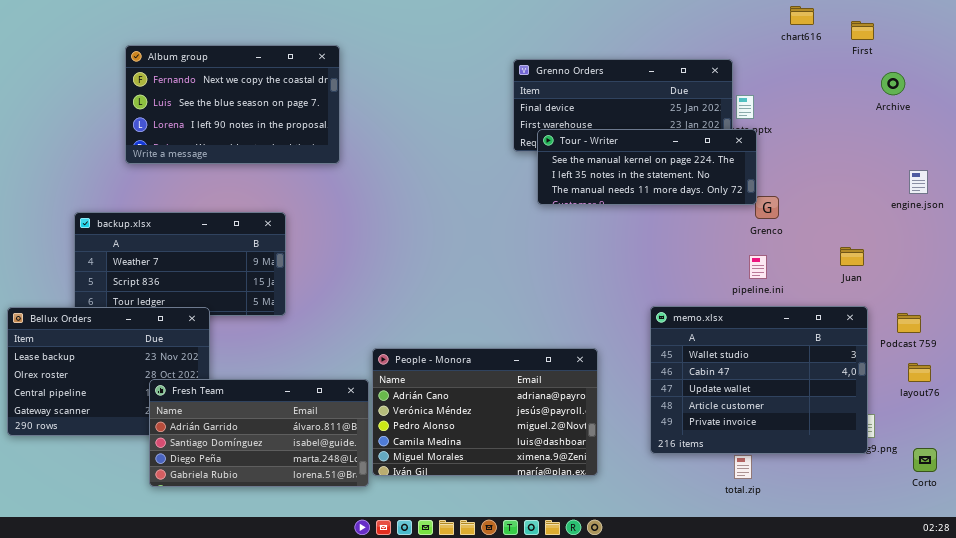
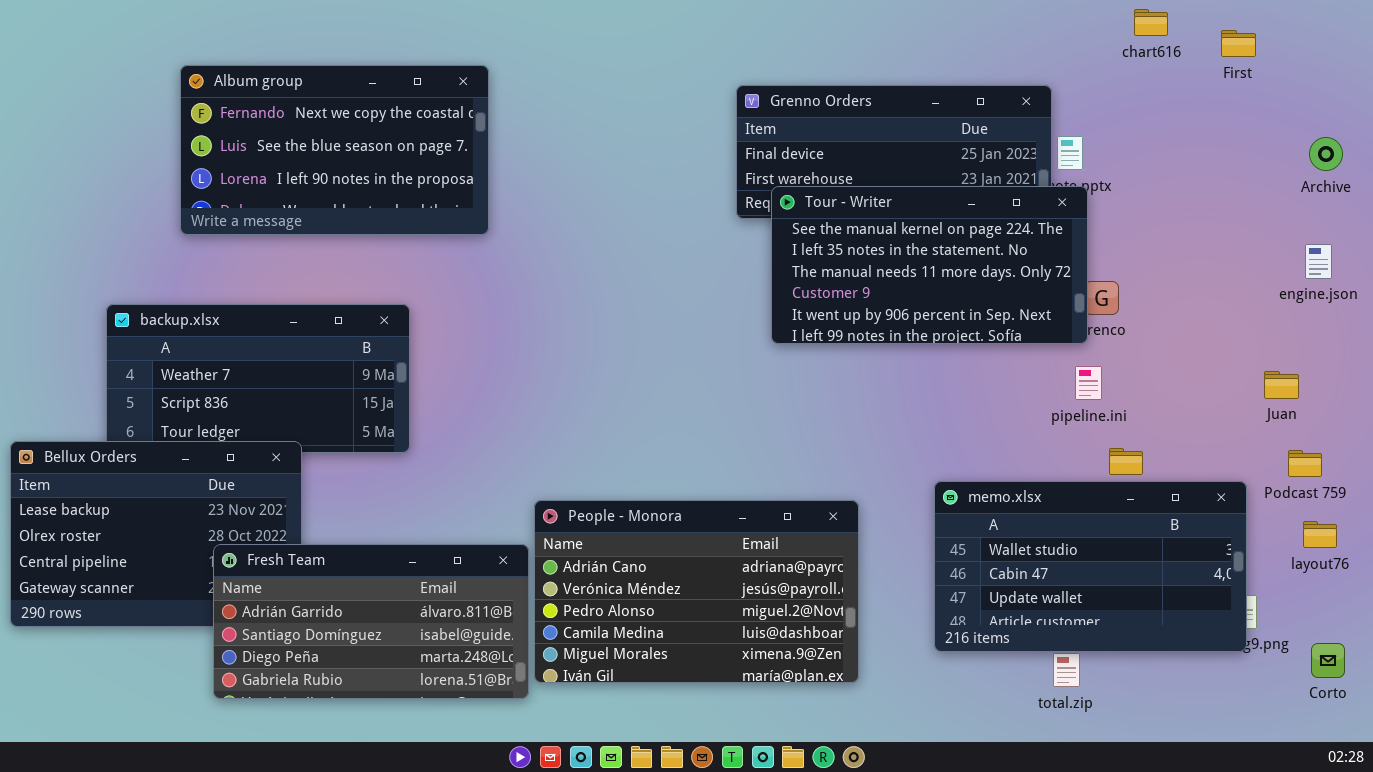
Archive: [881,72,905,95] -> [1309,137,1343,171], moved
Tour - Writer: [537,129,757,205] -> [771,186,1088,344], resized
Juan: [840,247,864,266] -> [1264,371,1299,399], moved
memo.xlsx: [650,306,868,454] -> [934,481,1247,652], resized

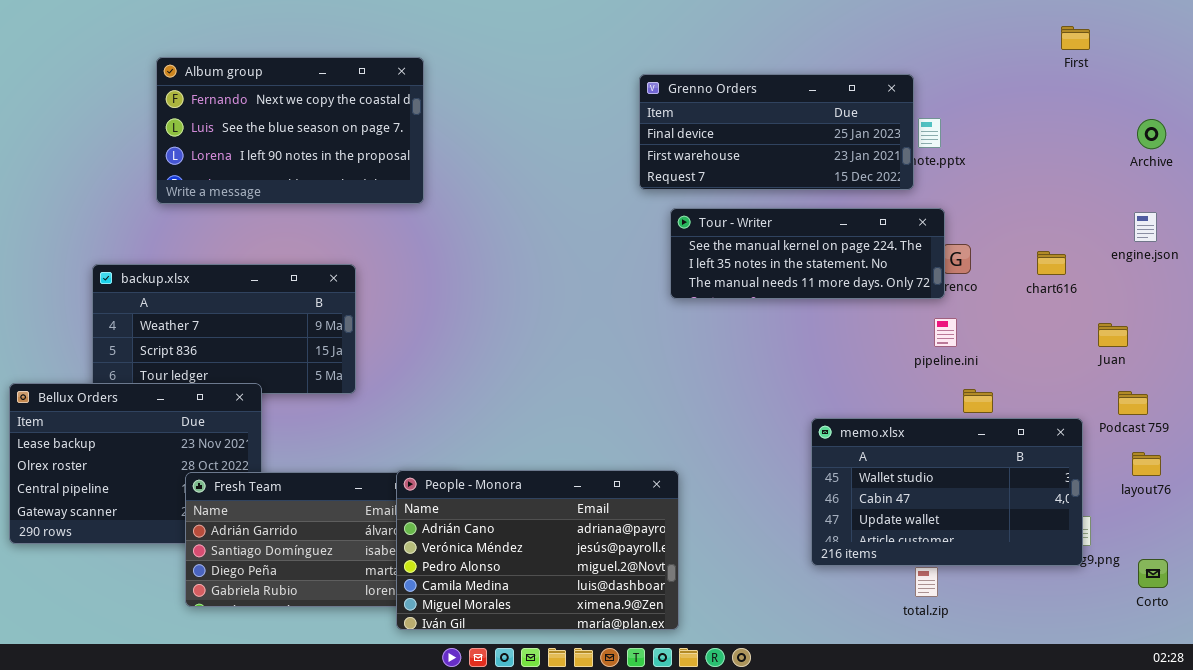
chart616: [1134,9,1168,36] -> [1037,251,1066,275], moved
Tour - Writer: [771,186,1088,344] -> [670,208,945,299], resized
People - Monora: [534,500,859,683] -> [396,470,679,630], moved

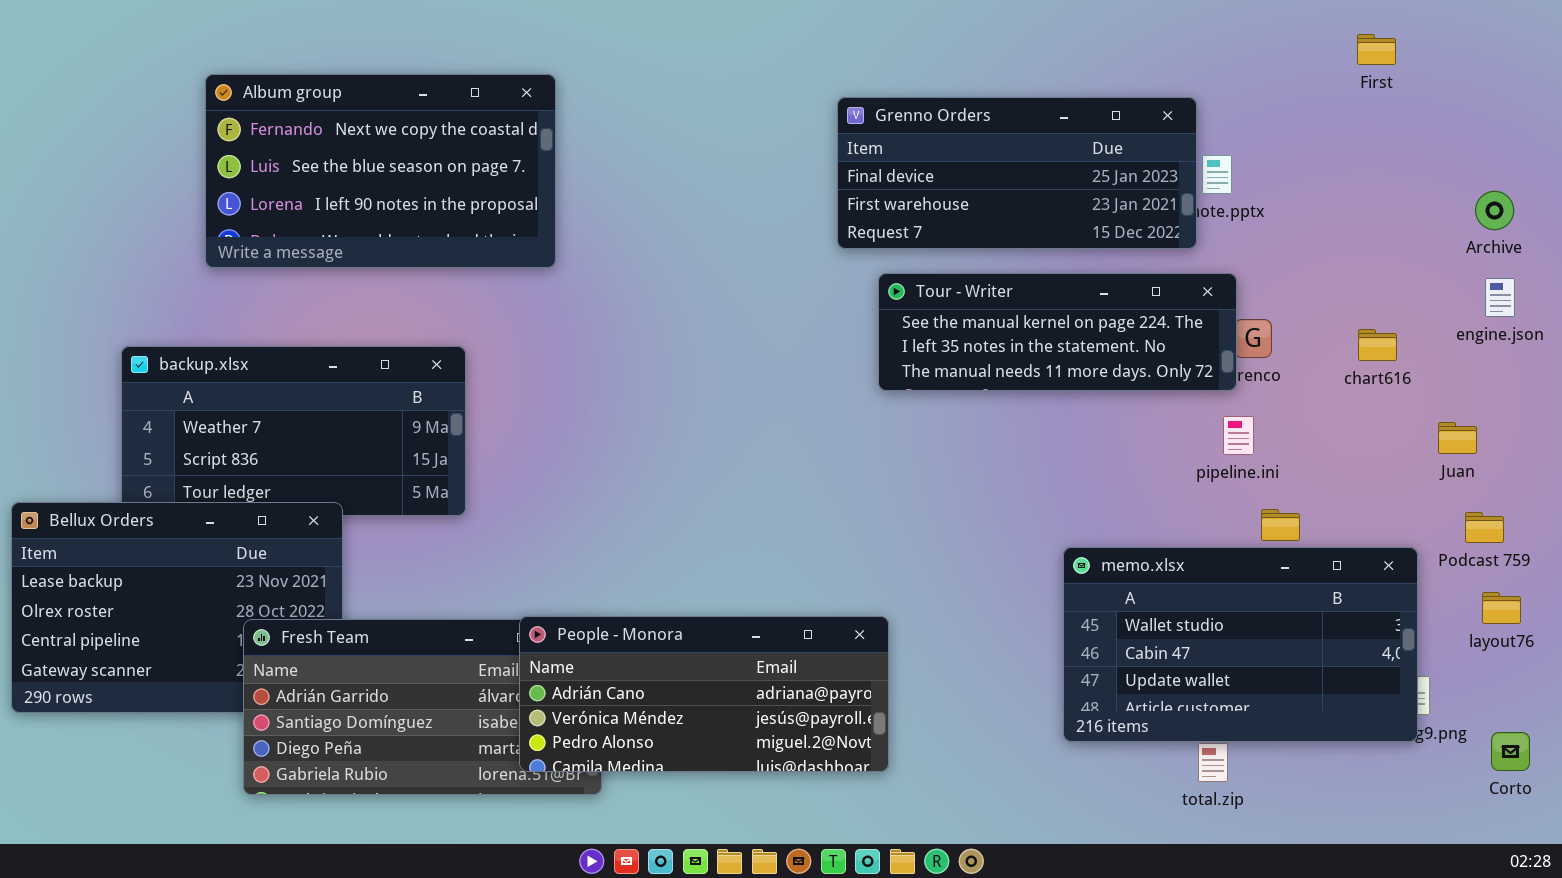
First: [1061,26,1090,50] -> [1357,34,1396,65], moved
Archive: [1137,119,1166,149] -> [1475,191,1514,230], moved
People - Monora: [396,470,679,630] -> [519,616,889,772], resized

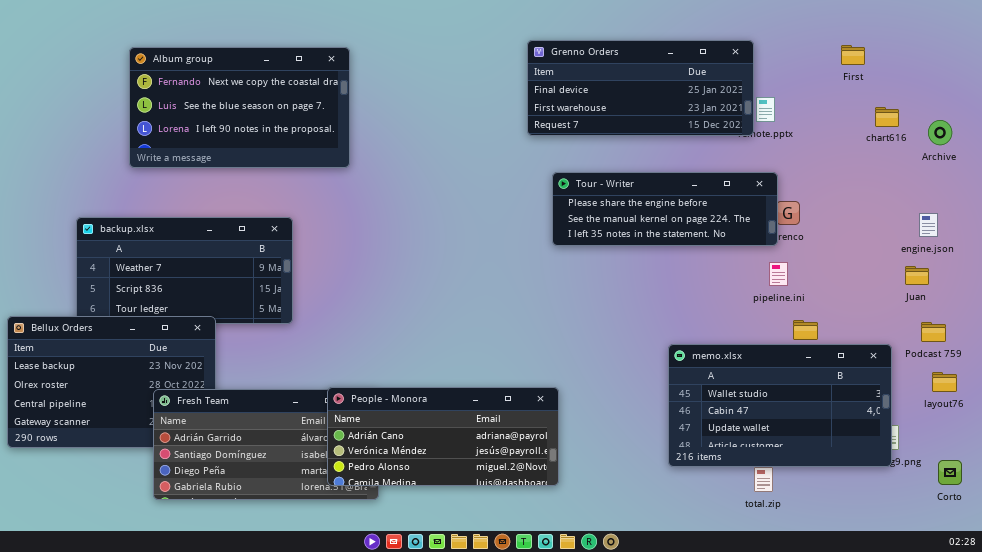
First: [1357,34,1396,65] -> [841,45,865,65], moved
Grenno Orders: [837,97,1197,249] -> [527,40,754,136], moved
Tour - Writer: [878,273,1237,391] -> [552,172,778,246], scrolled up 1 row
engine.json: [1485,278,1515,317] -> [919,213,938,237], moved
chart616: [1358,329,1397,361] -> [875,107,899,127], moved

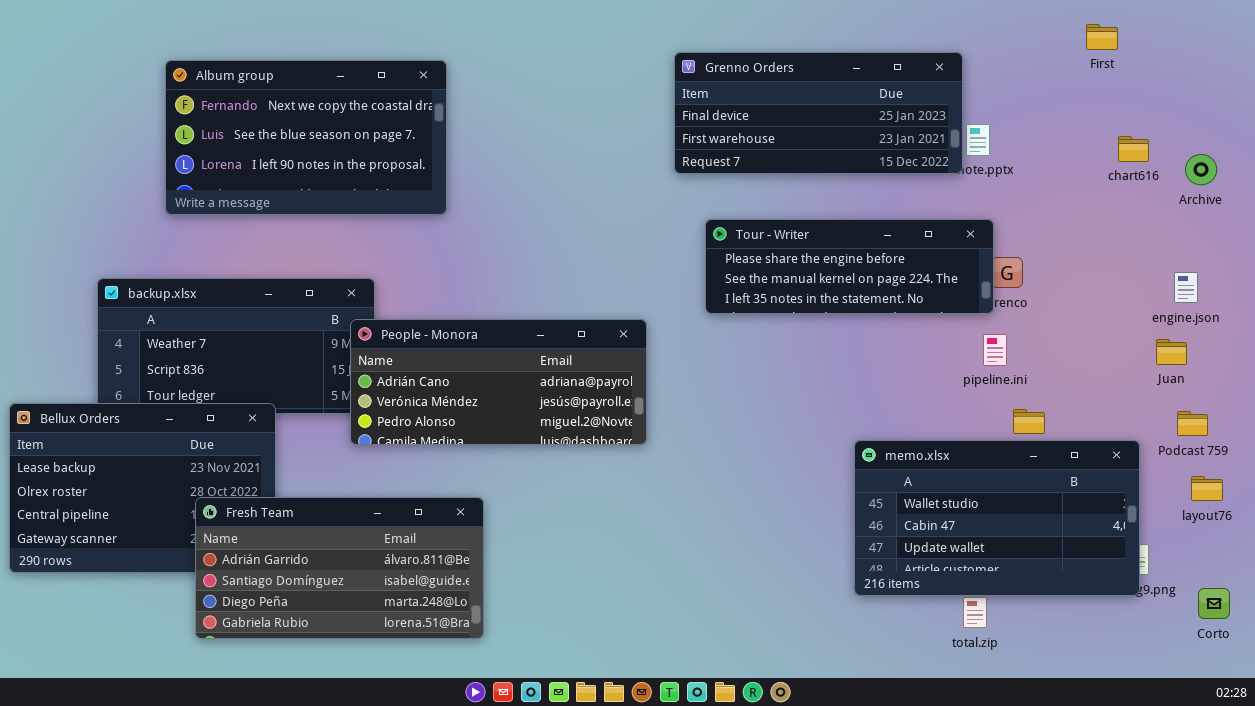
First: [841,45,865,65] -> [1086,24,1118,50], moved
People - Monora: [327,387,559,486] -> [350,319,647,445], moved

